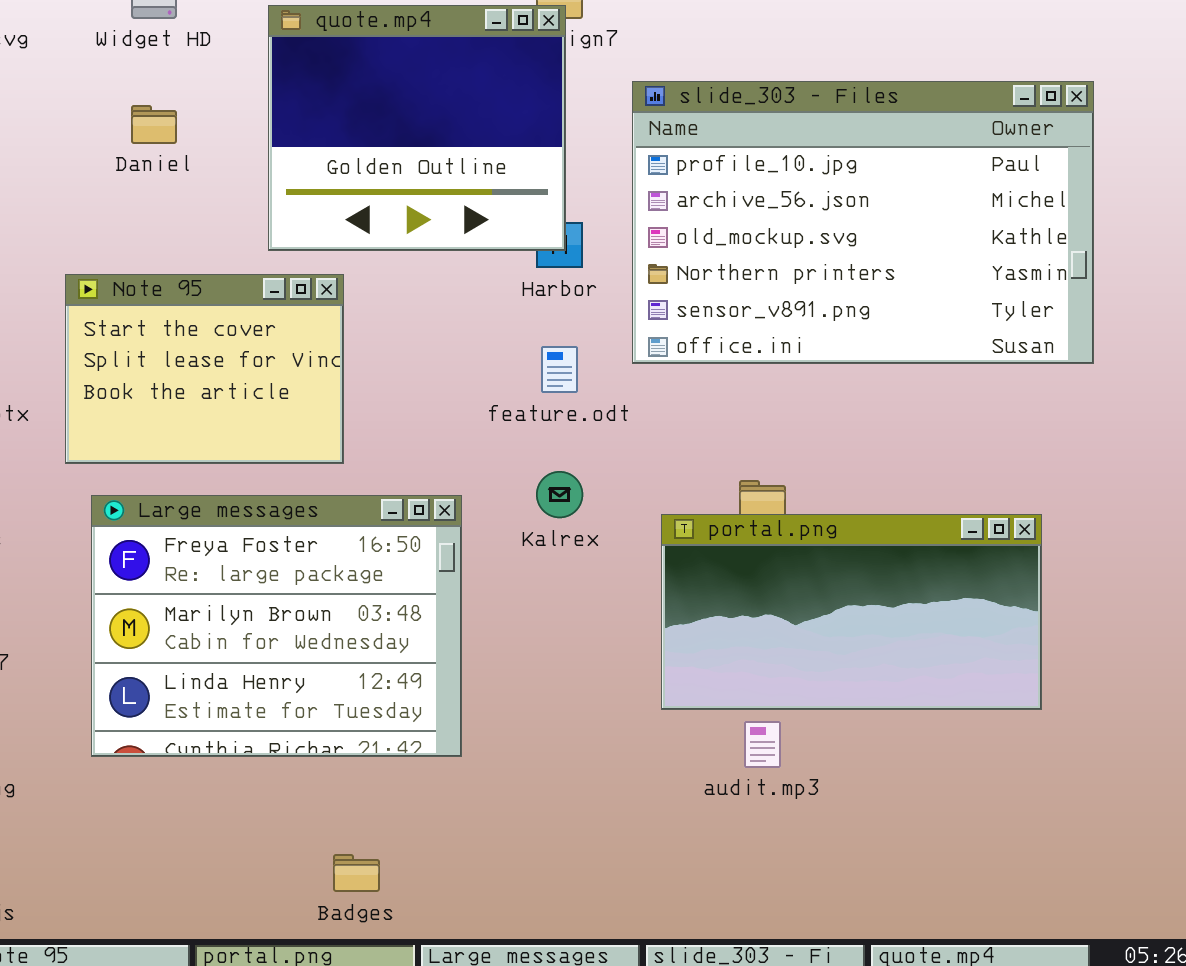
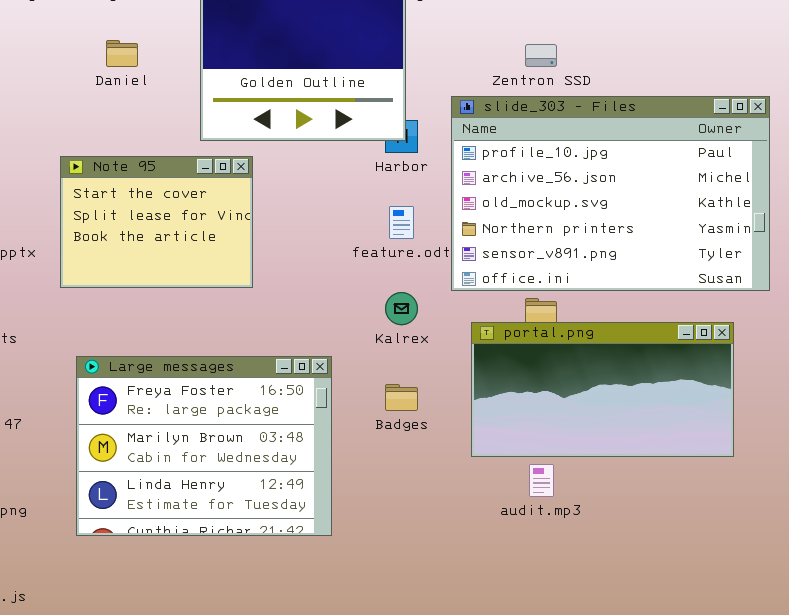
slide_303 - Files: [632,81,1094,364] -> [451,96,770,291], moved
Large messages: [91,495,462,757] -> [76,356,332,536], moved
Badges: [333,854,380,892] -> [385,384,418,411], moved

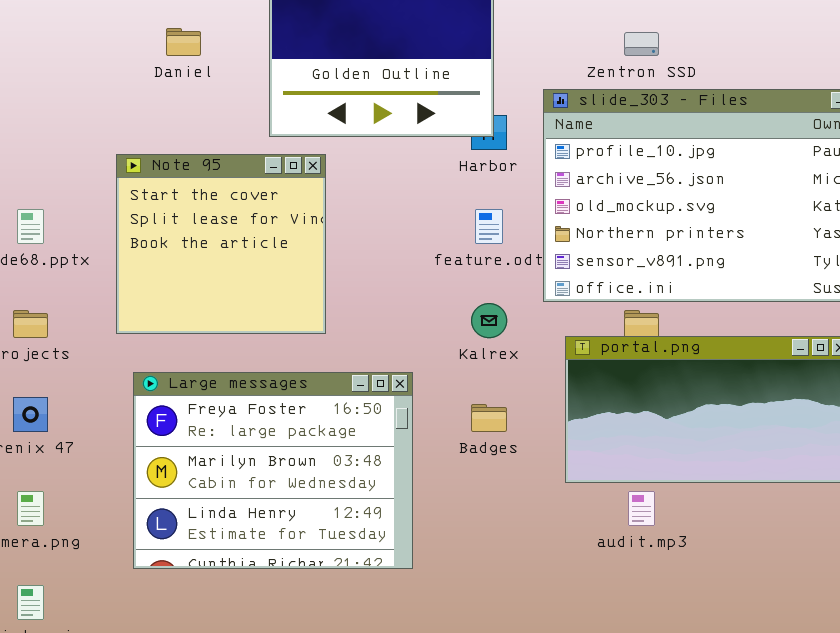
Note 95: [60,156,253,288] -> [116,154,326,334], resized

